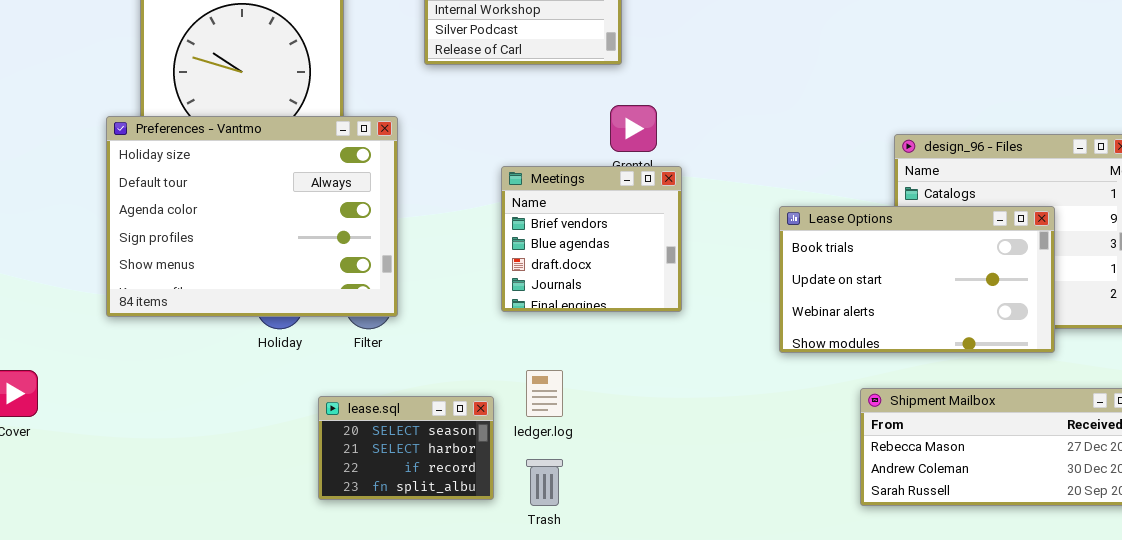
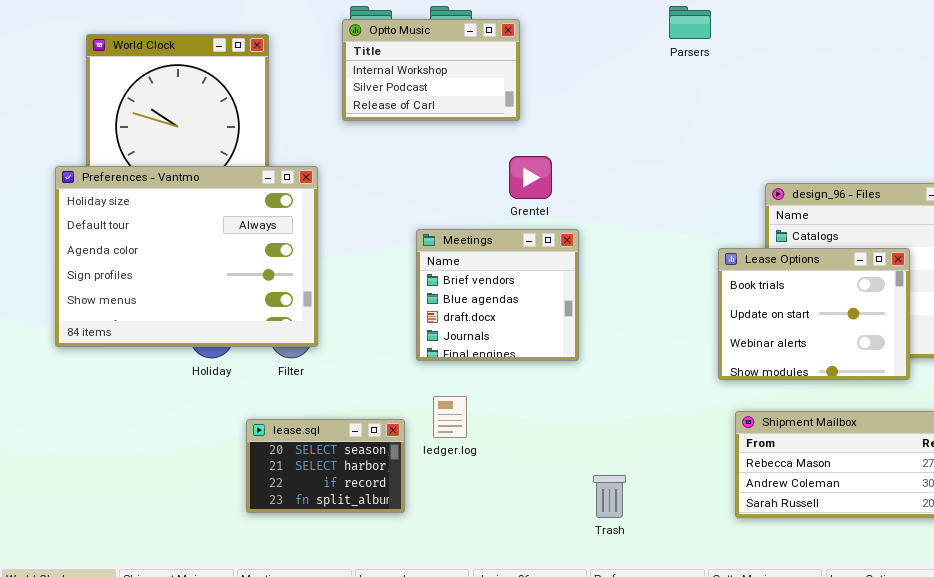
Meetings: [501,166,682,312] -> [416,229,579,361], moved
Lease Options: [779,206,1055,353] -> [718,248,910,380], resized
Trash: [526,459,563,506] -> [593,475,626,518], moved

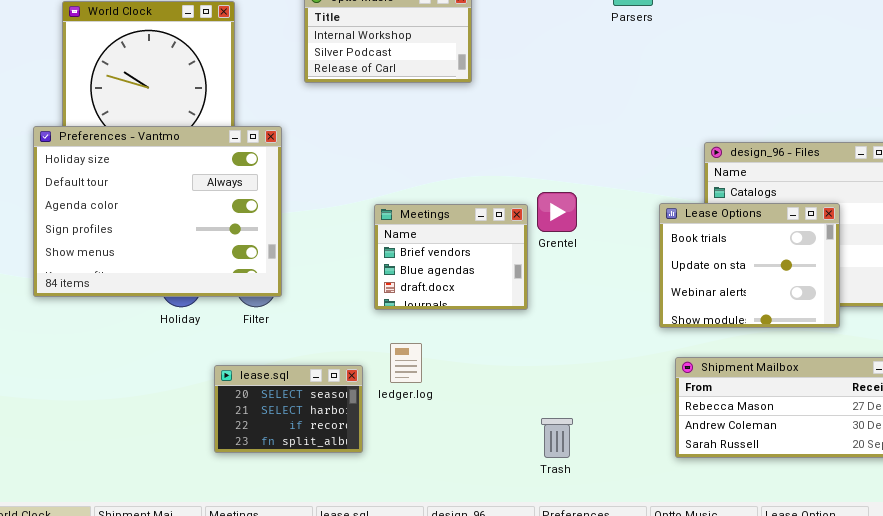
Grentel: [509,156,552,199] -> [537,192,577,232], moved
Meetings: [416,229,579,361] -> [374,204,528,310], resized

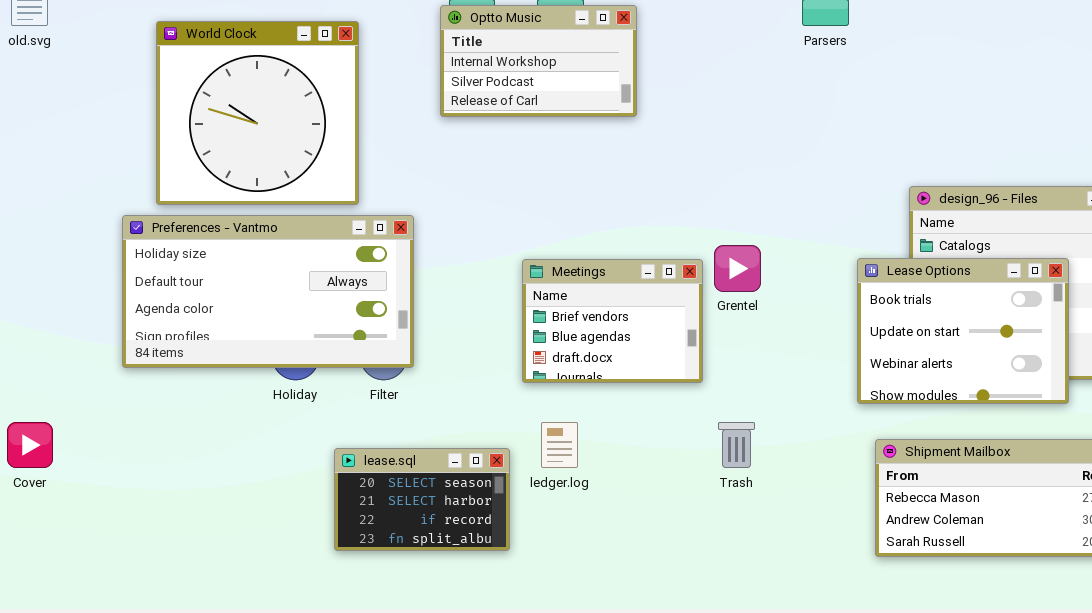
Preferences - Vantmo: [33,126,282,297] -> [122,215,414,368], resized
Trash: [541,418,573,458] -> [718,422,755,468], moved

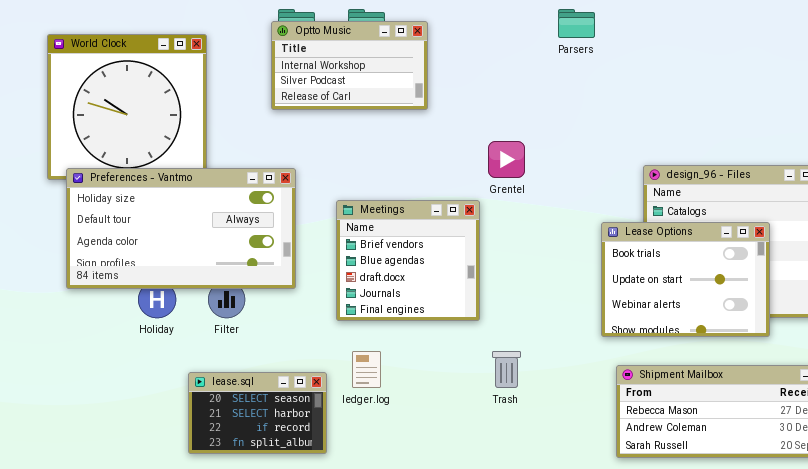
Preferences - Vantmo: [122,215,414,368] -> [66,168,296,289], moved
Grentel: [714,245,761,292] -> [488,141,525,178], moved
Meetings: [522,259,703,383] -> [336,200,480,321], resized

